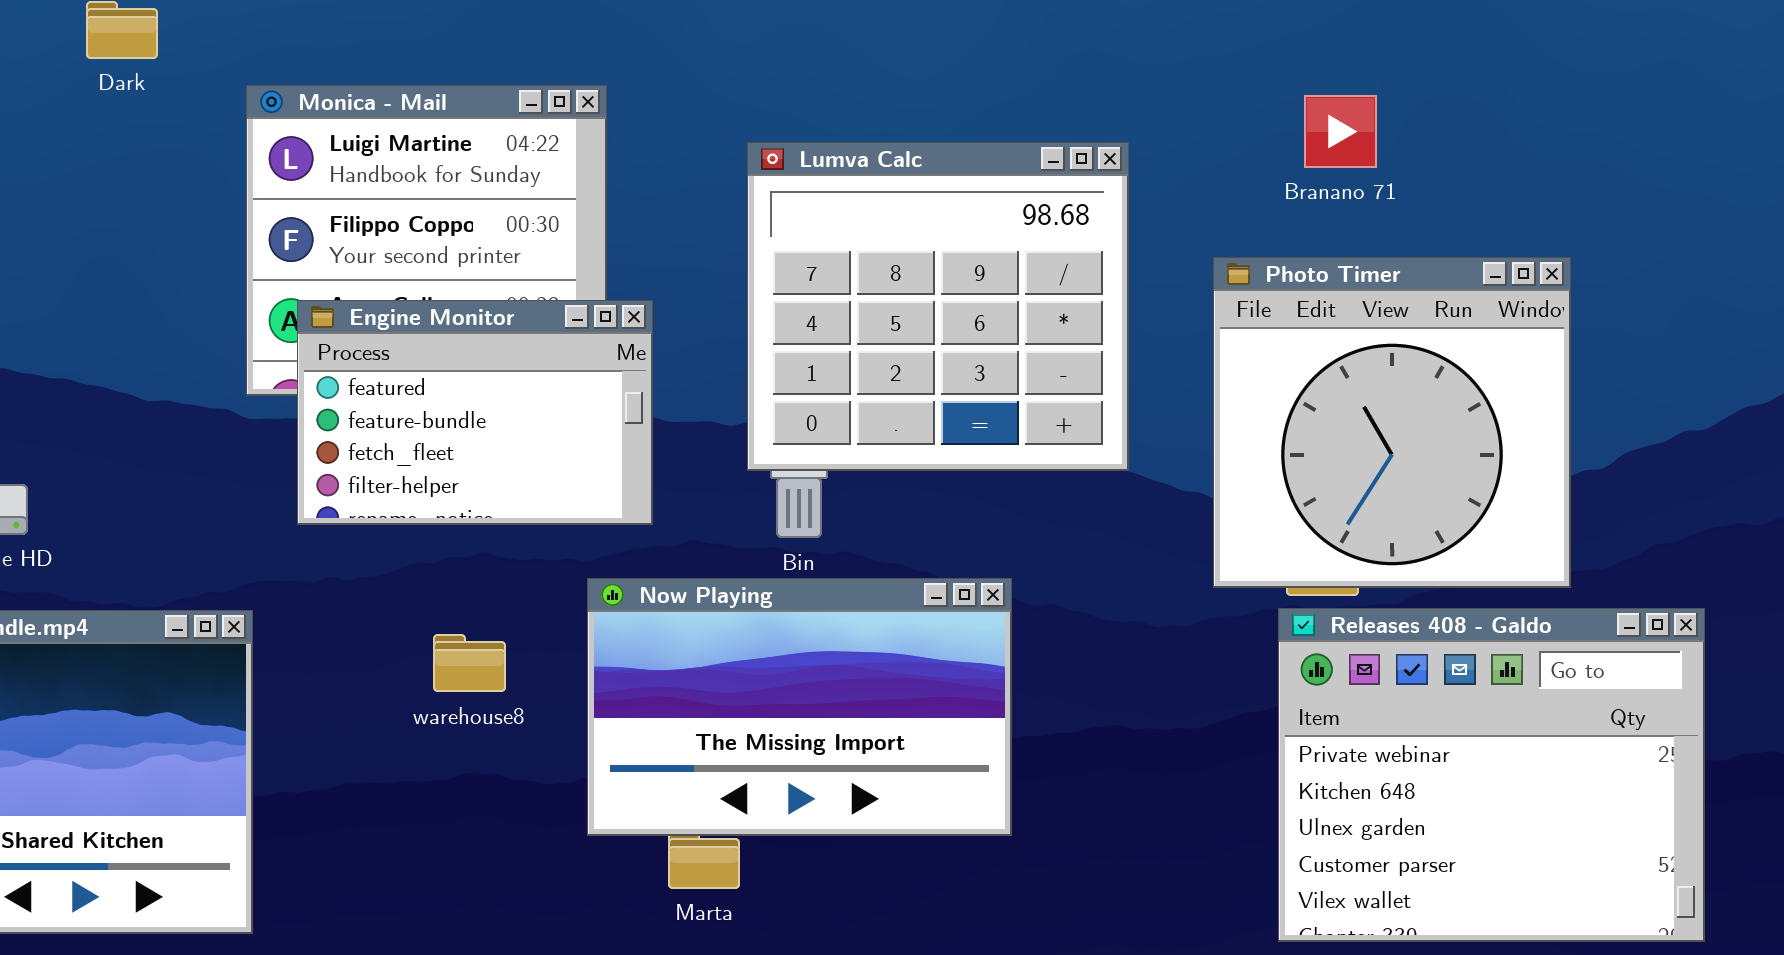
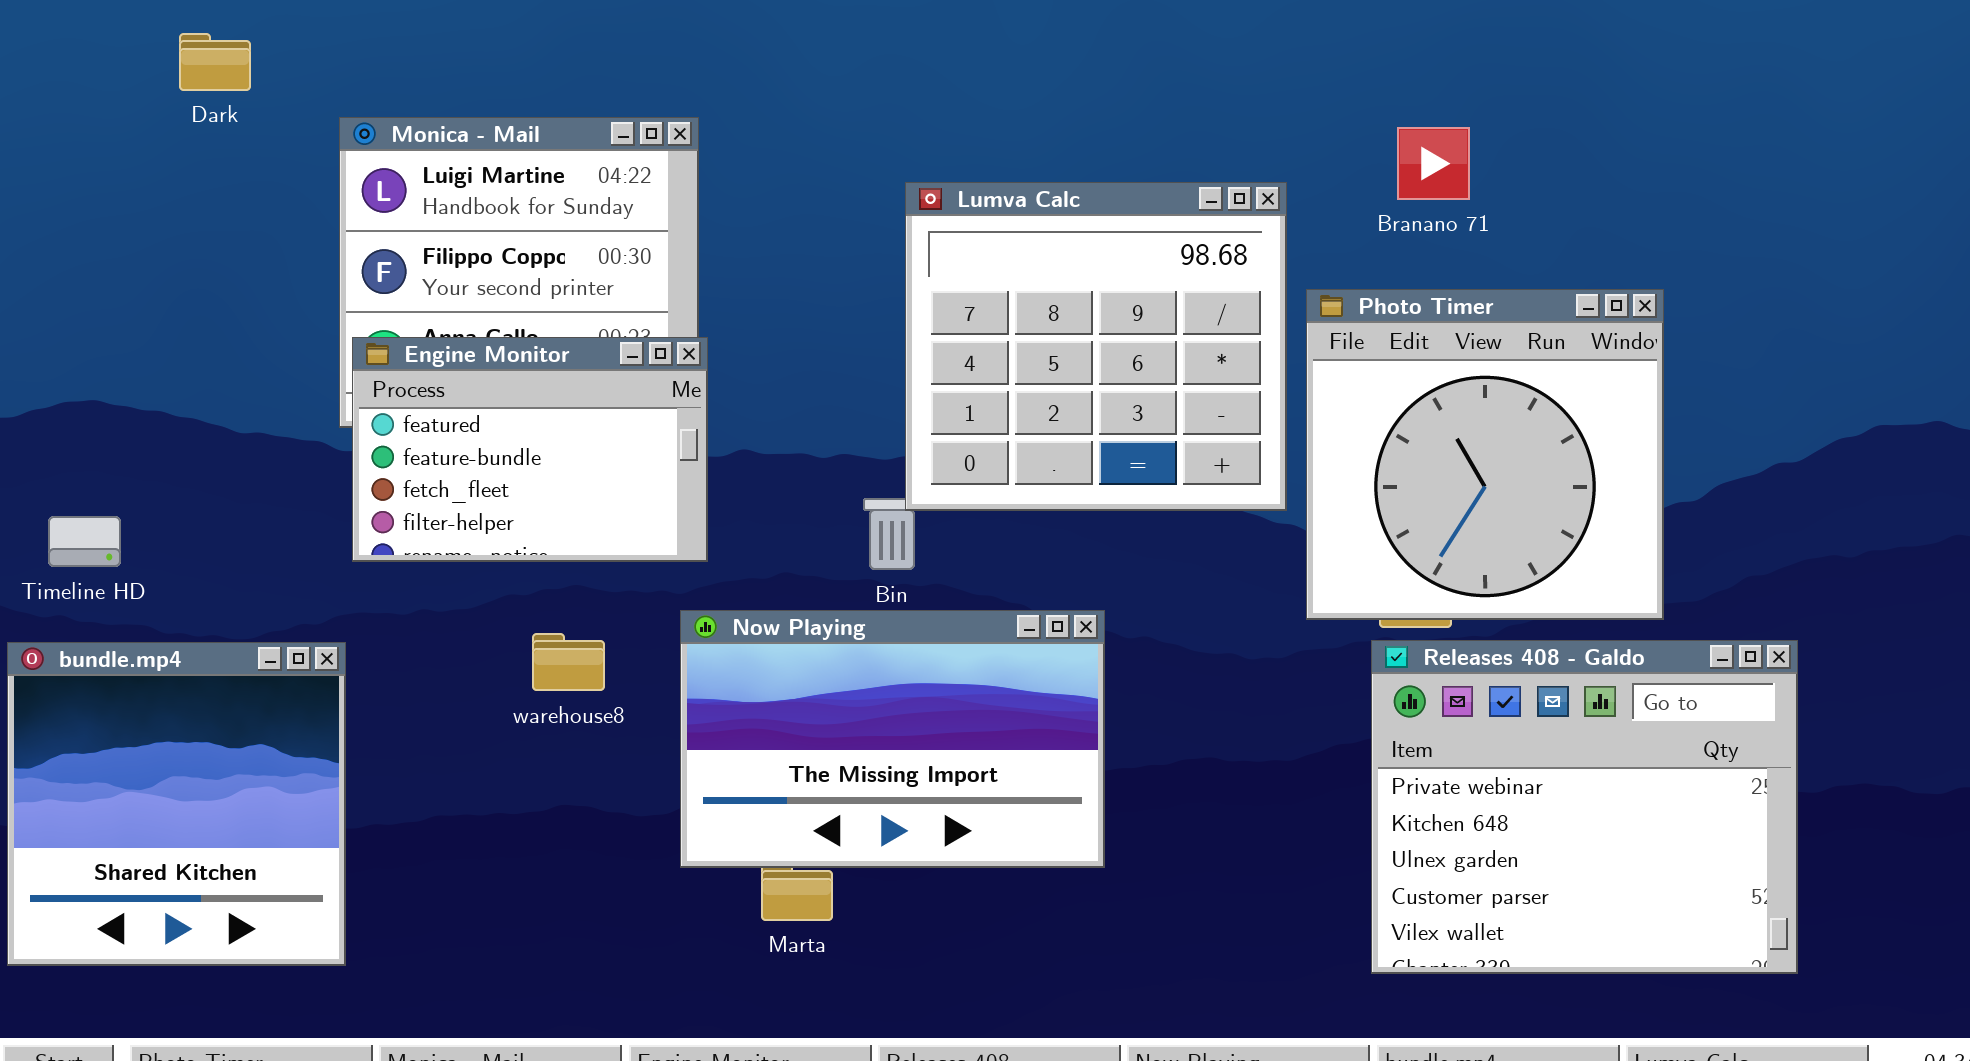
Lumva Calc: [747,142,1129,471] -> [905,182,1287,511], moved
Engine Monitor: [297,300,653,525] -> [352,337,708,562], moved
warehouse8: [433,634,506,692] -> [532,633,605,691], moved

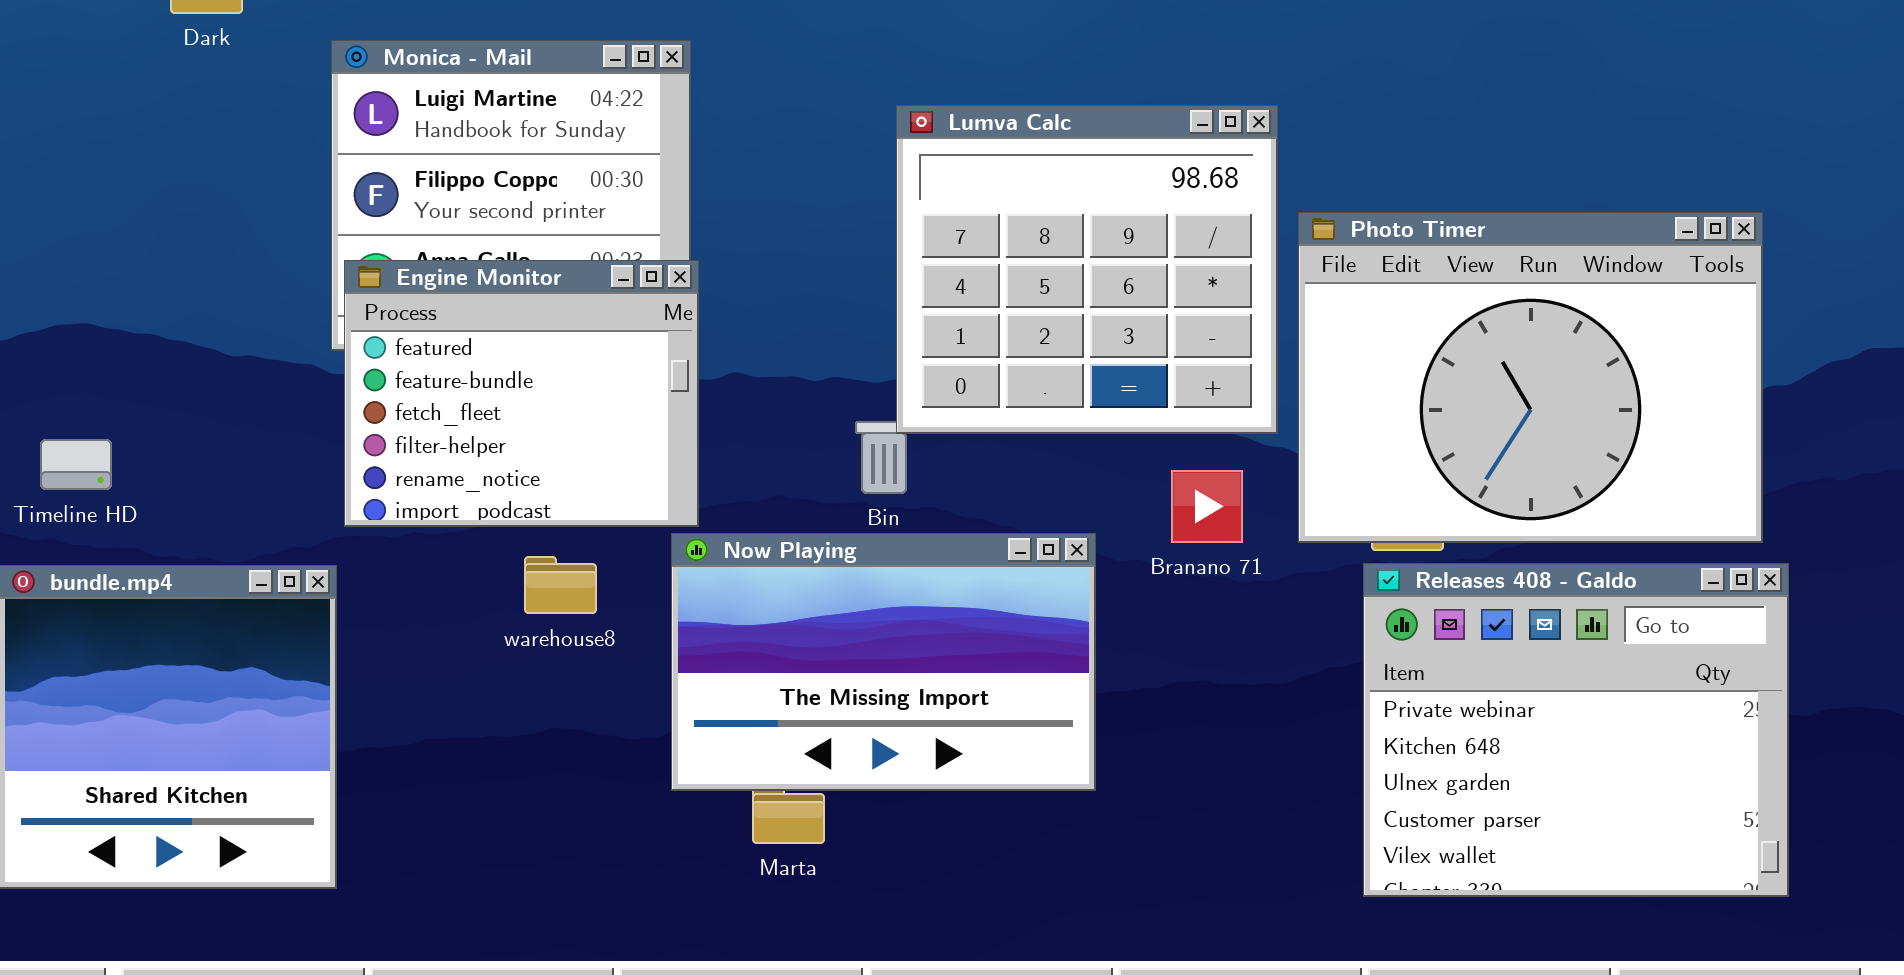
Branano 71: [1397,127,1470,200] -> [1171,470,1243,543], moved
Photo Timer: [1306,289,1664,620] -> [1298,212,1763,543], resized
Engine Monitor: [352,337,708,562] -> [344,260,699,527], resized

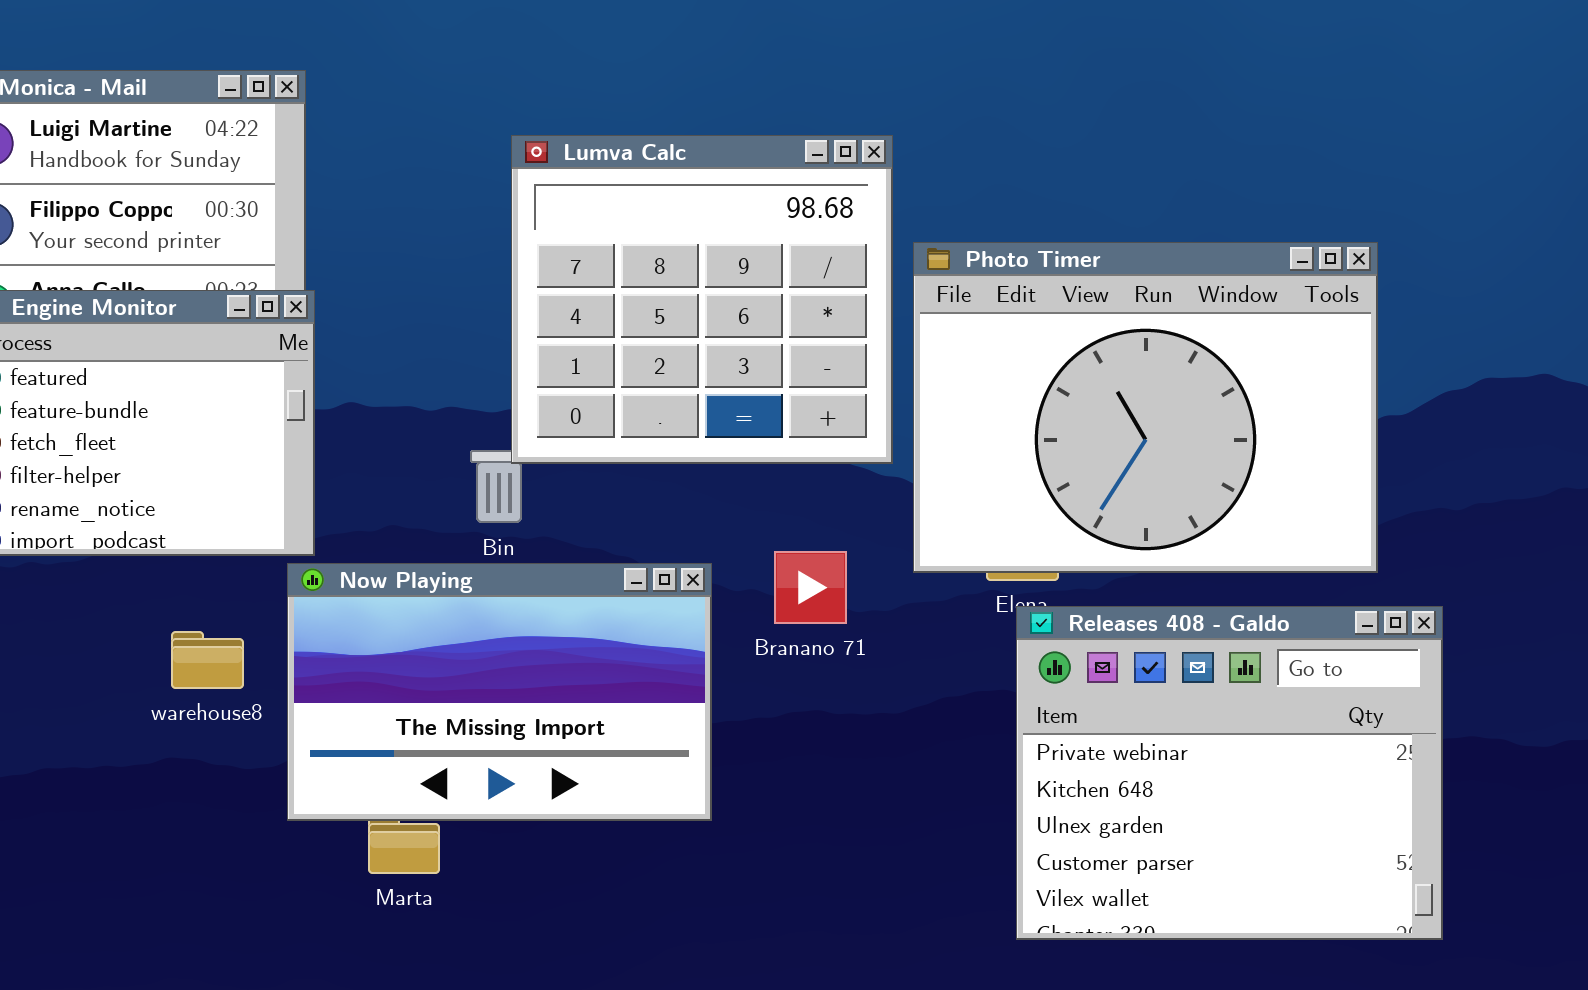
Branano 71: [1171,470,1243,543] -> [774,551,847,624], moved
warehouse8: [524,556,597,614] -> [171,631,244,689], moved
Releases 408 - Galdo: [1363,563,1789,897] -> [1016,606,1443,940], moved

